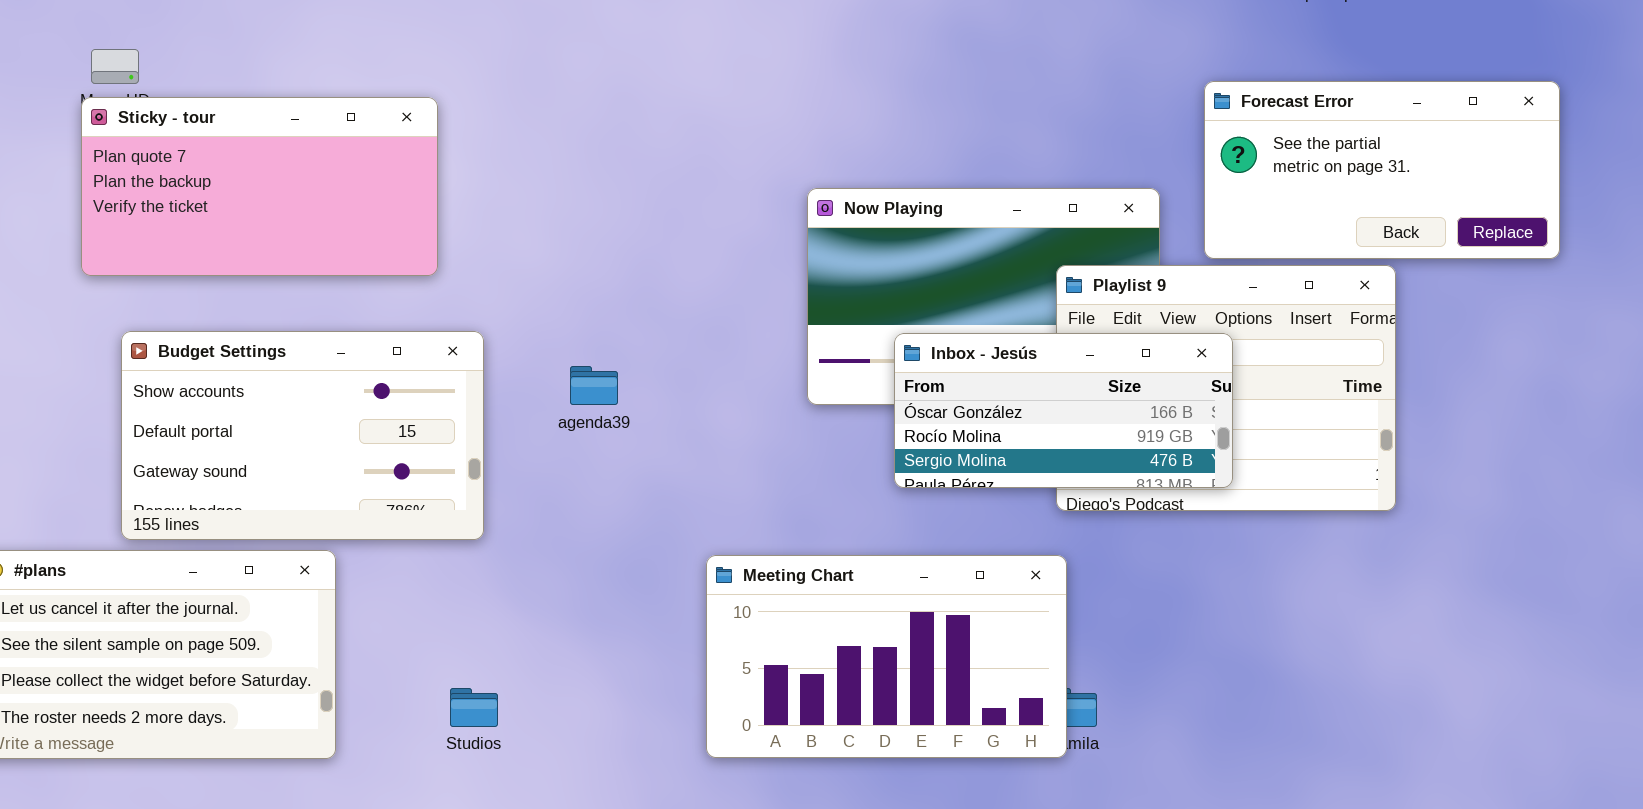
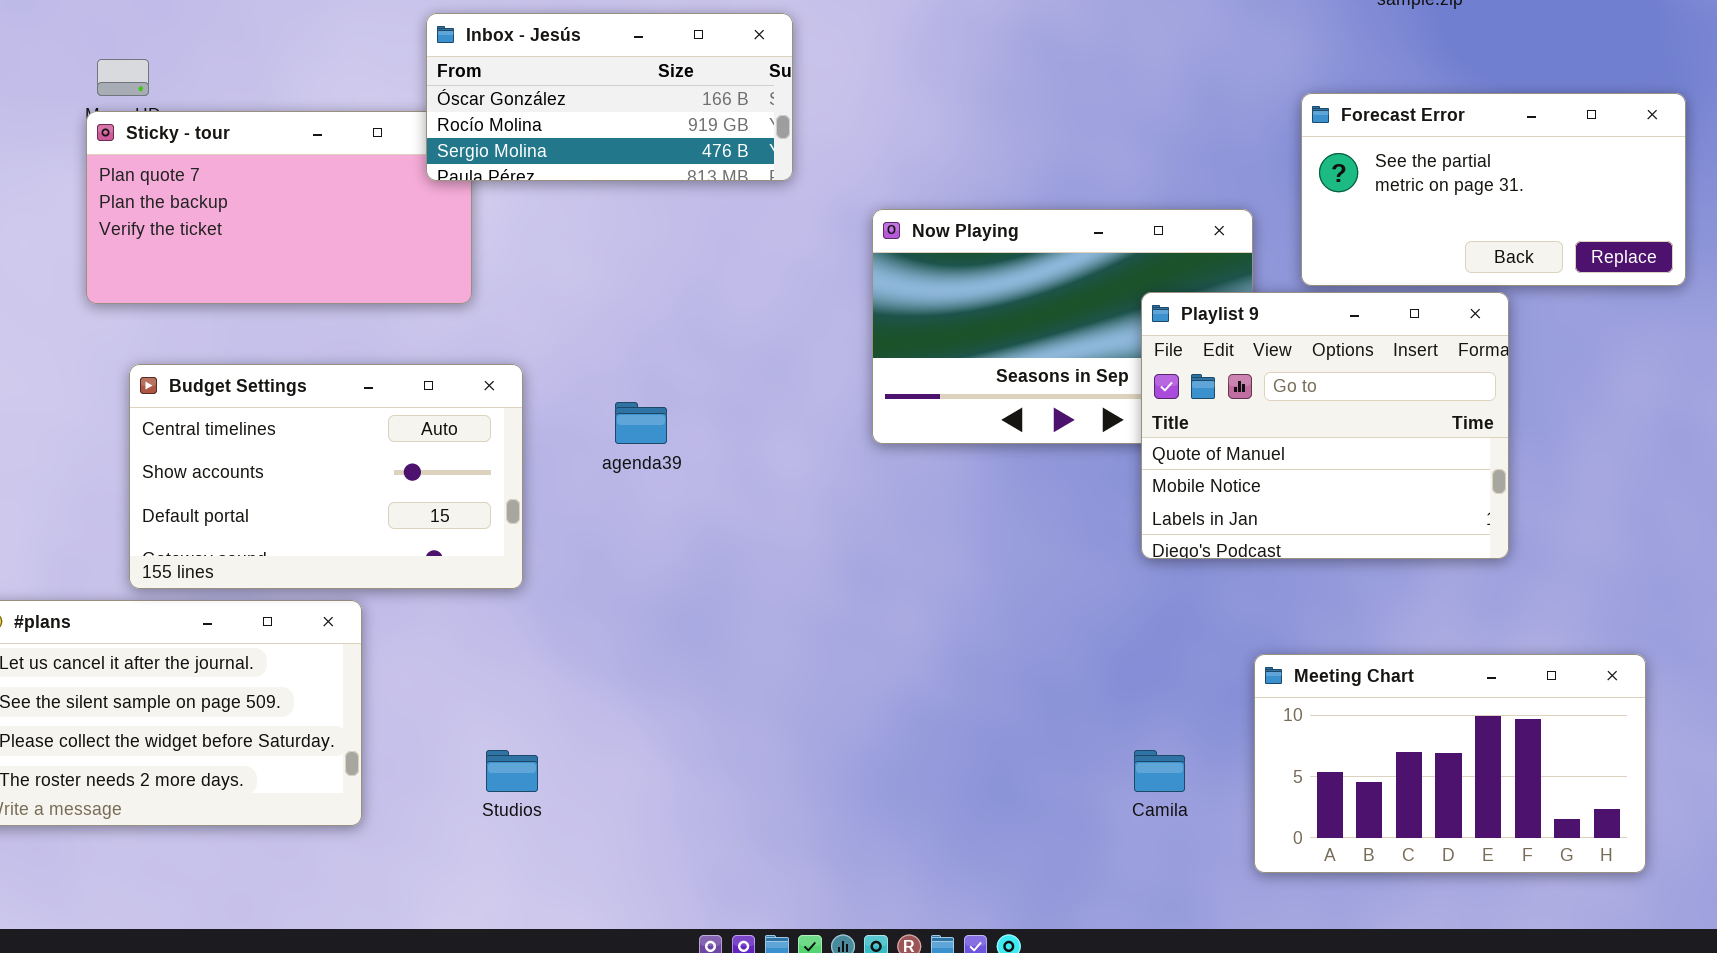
Budget Settings: [121,331,484,540] -> [129,364,523,589], scrolled up 1 row
Inbox - Jesús: [894,333,1233,488] -> [426,13,793,181], moved
Meeting Chart: [706,555,1067,758] -> [1254,654,1646,873], moved

